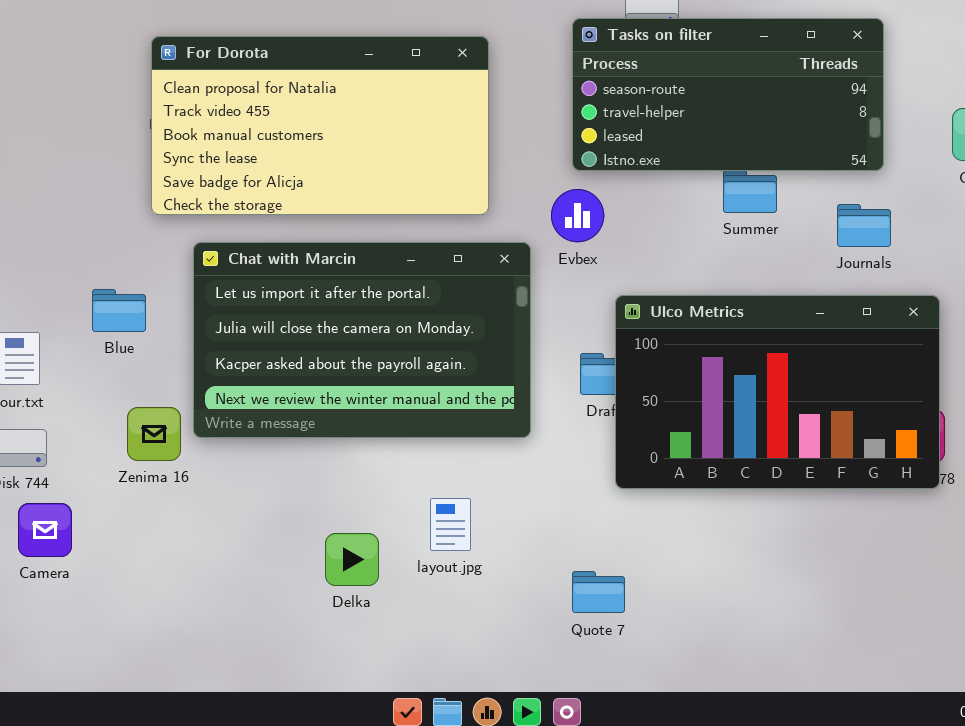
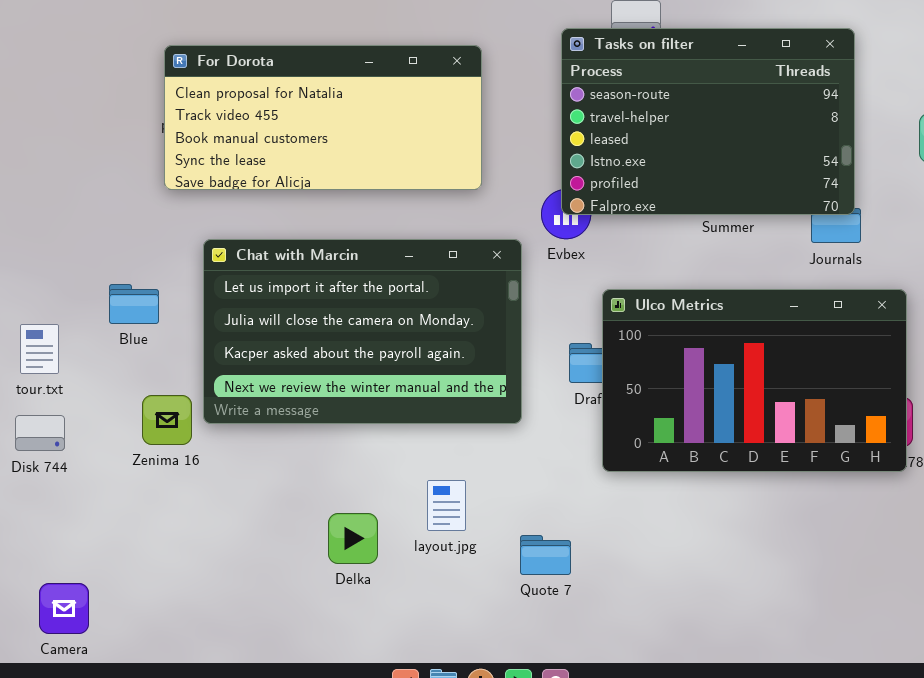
Tasks on filter: [572,18,884,171] -> [561,28,855,215], resized
For Dorota: [151,36,489,215] -> [164,45,482,190], resized
Camera: [18,503,72,557] -> [39,583,89,634], moved
Quote 7: [572,571,625,613] -> [520,535,571,575], moved

